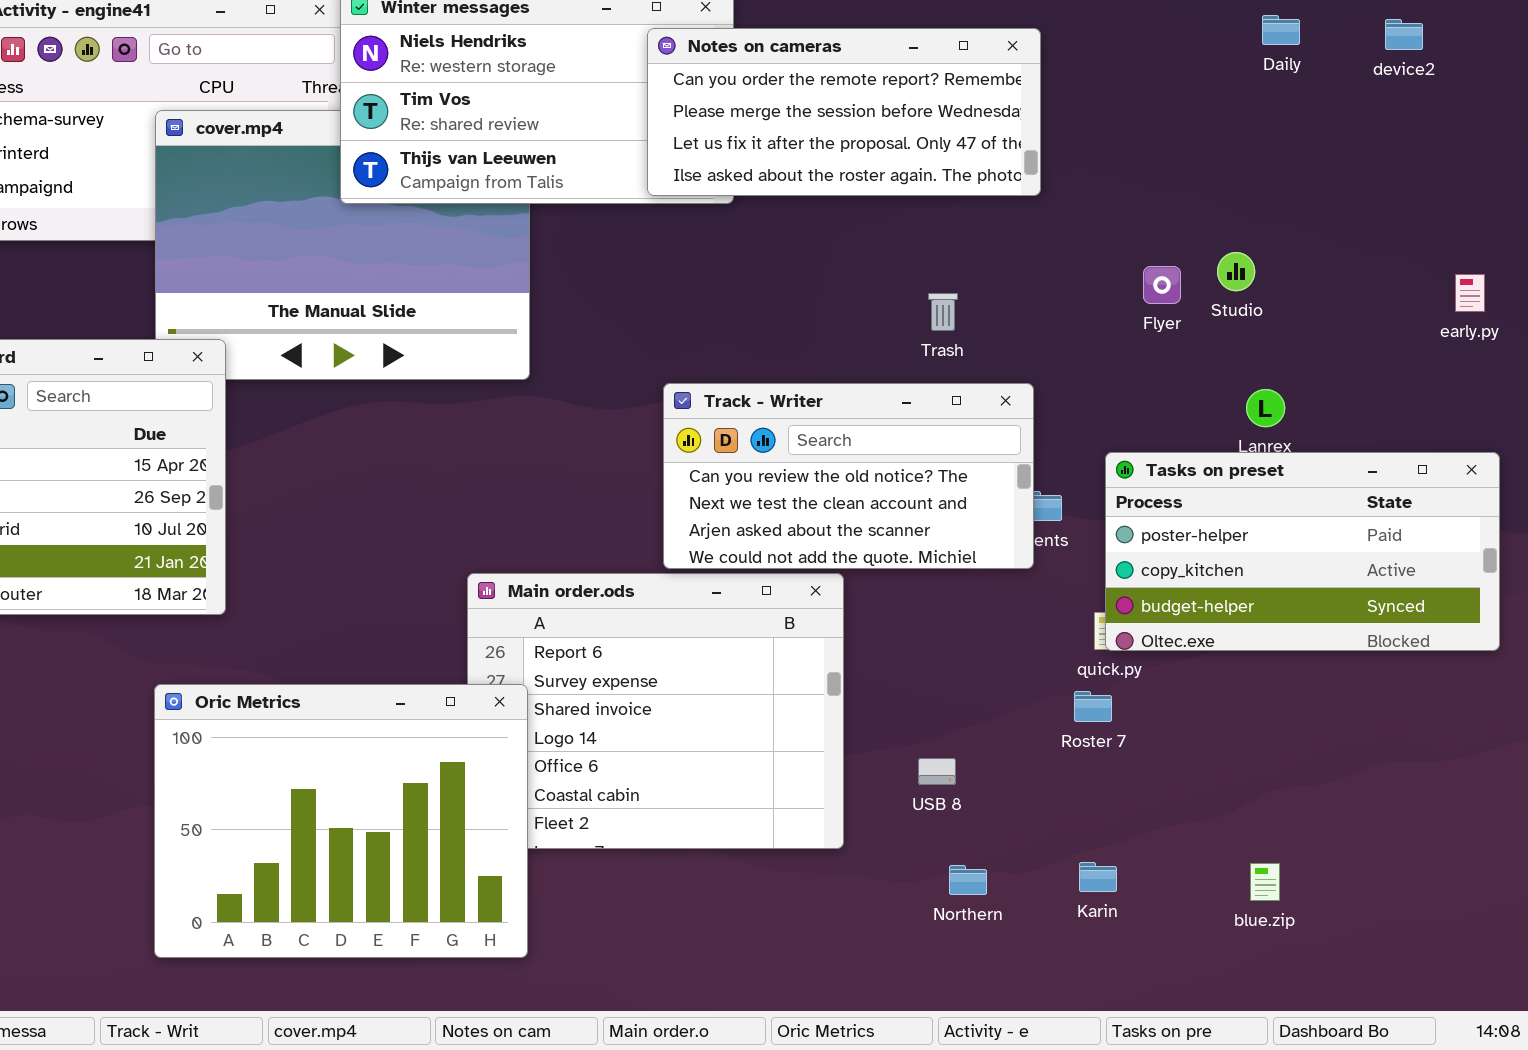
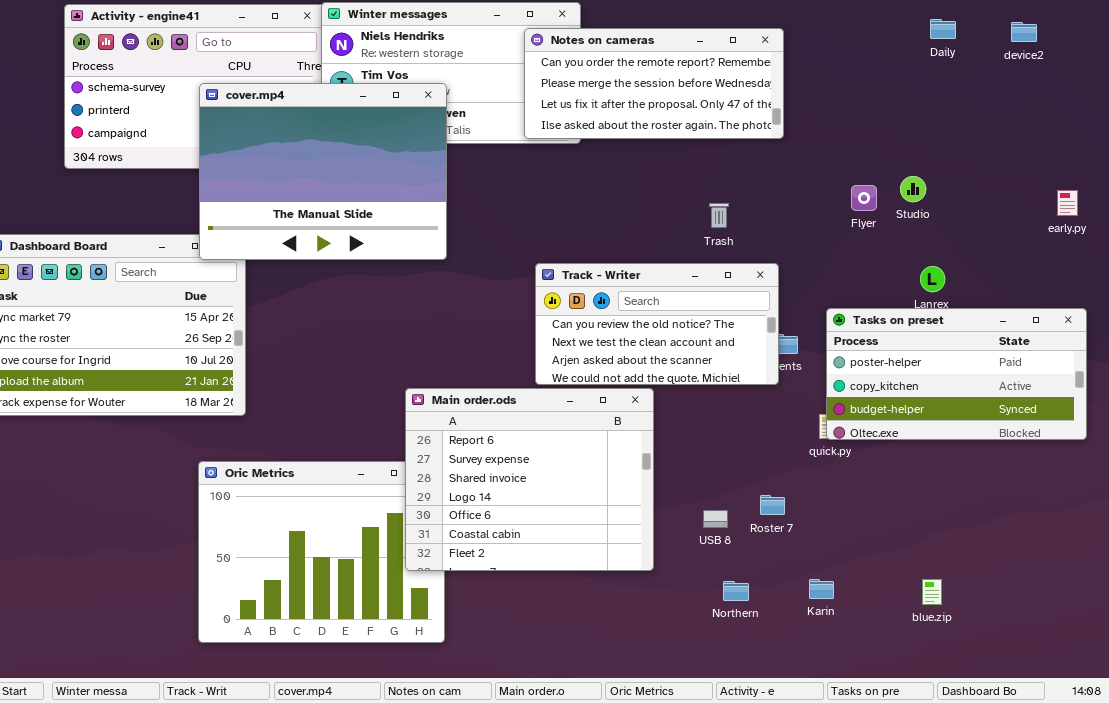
cover.mp4: [155,110,530,380] -> [199,83,447,260], raised
Main order.ods: [467,573,844,849] -> [405,388,654,571], raised
Roster 7: [1074,691,1112,722] -> [760,495,785,515], moved

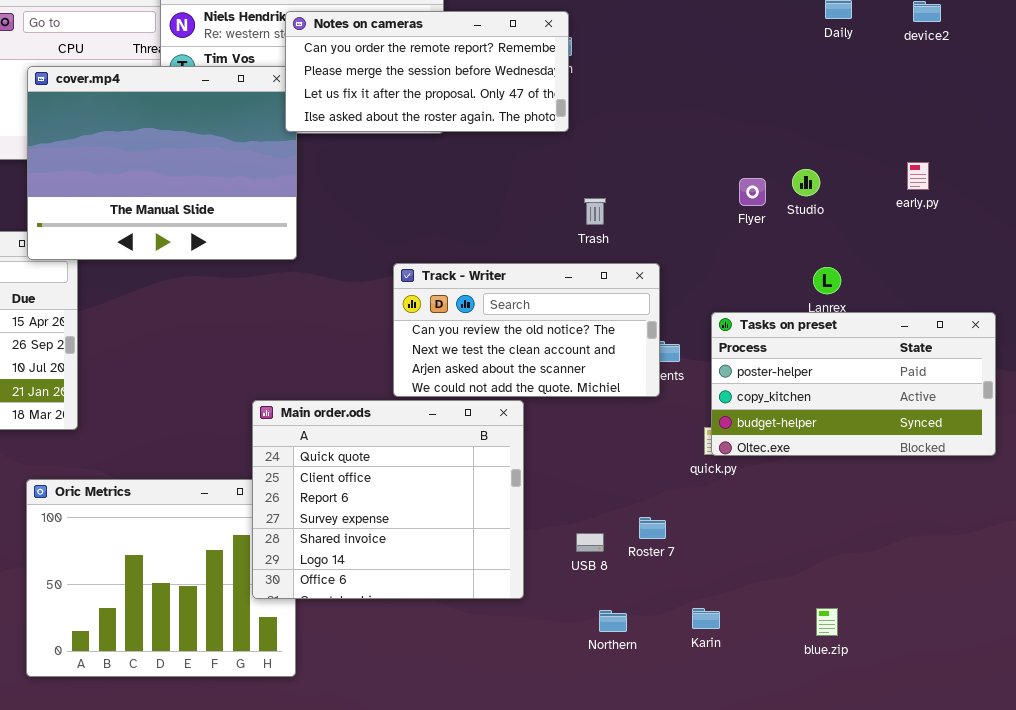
Notes on cameras: [524,28,784,139] -> [285,11,569,132], moved
early.py: [1057,190,1078,216] -> [907,162,929,190], moved
Main order.ods: [405,388,654,571] -> [252,400,524,599], scrolled up 2 rows

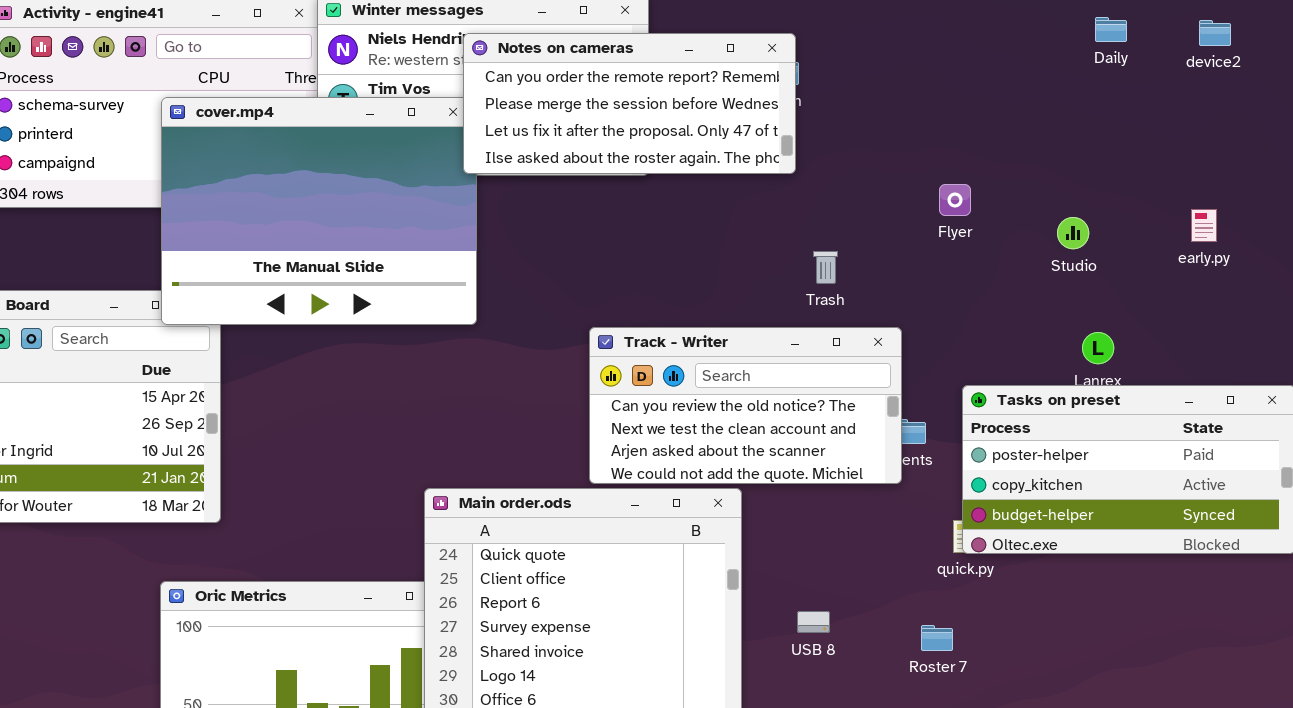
Flyer: [739,178,766,206] -> [939,184,971,216], moved
Roster 7: [639,517,666,539] -> [921,625,953,651], moved
USB 8: [576,533,604,552] -> [797,611,830,633], moved

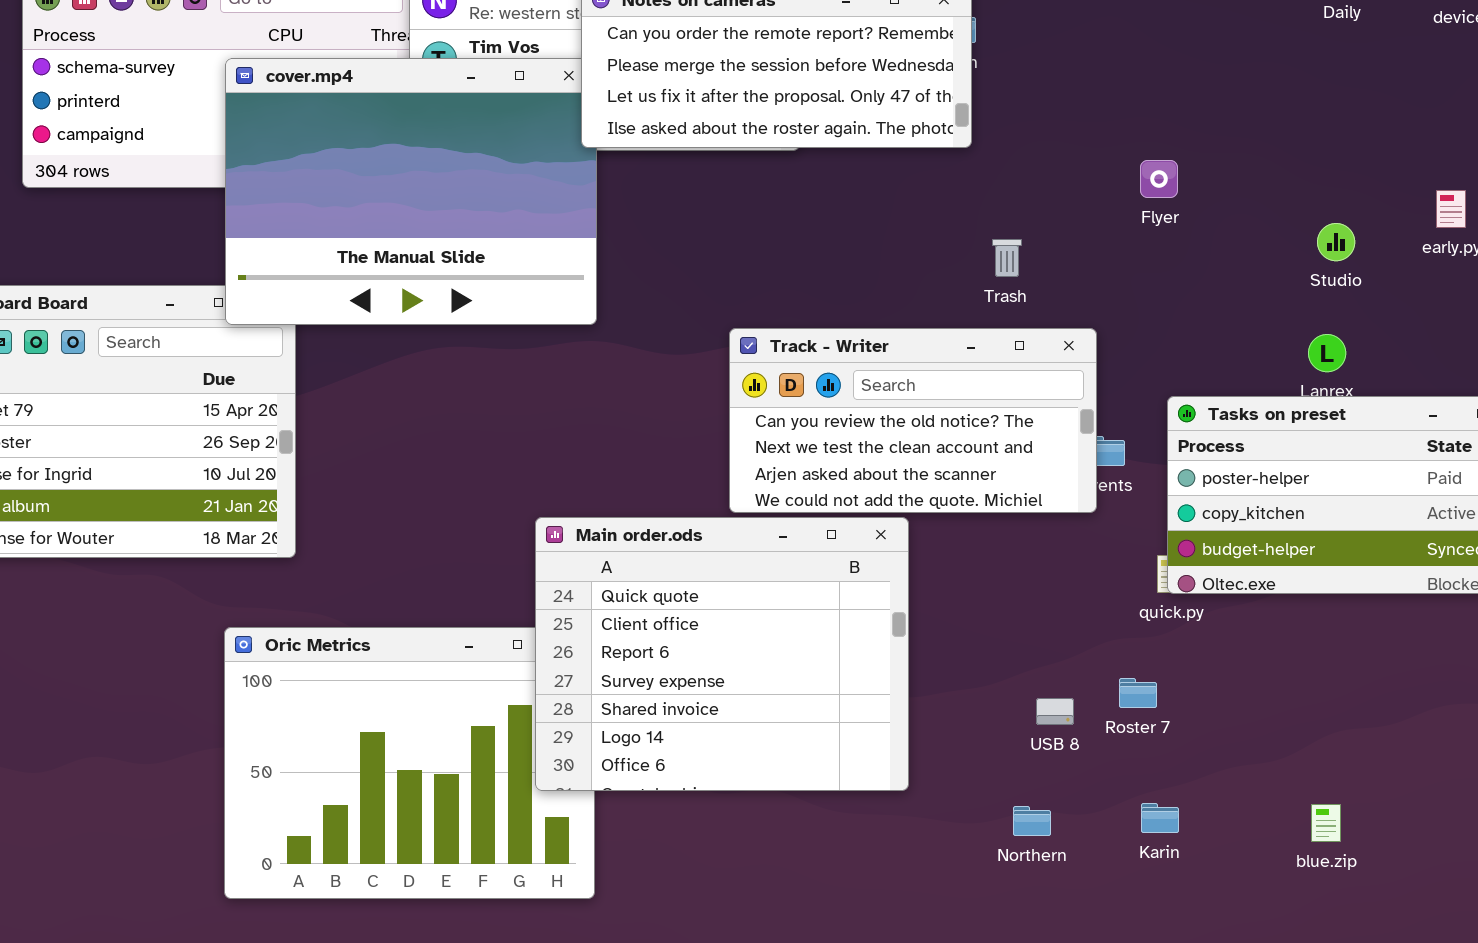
Studio: [1057,217,1089,249] -> [1317,223,1355,261], moved
USB 8: [797,611,830,633] -> [1036,698,1074,725], moved

